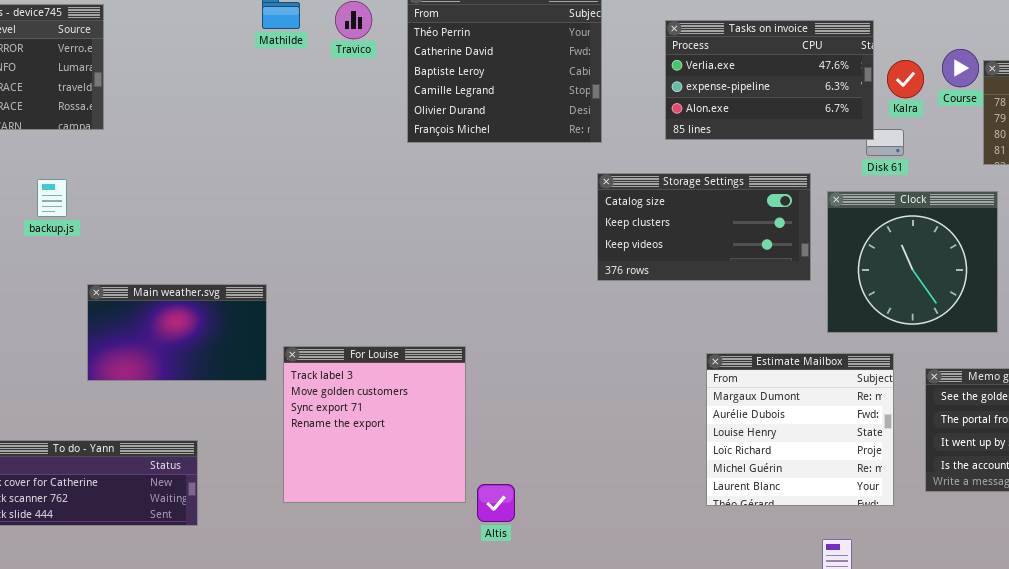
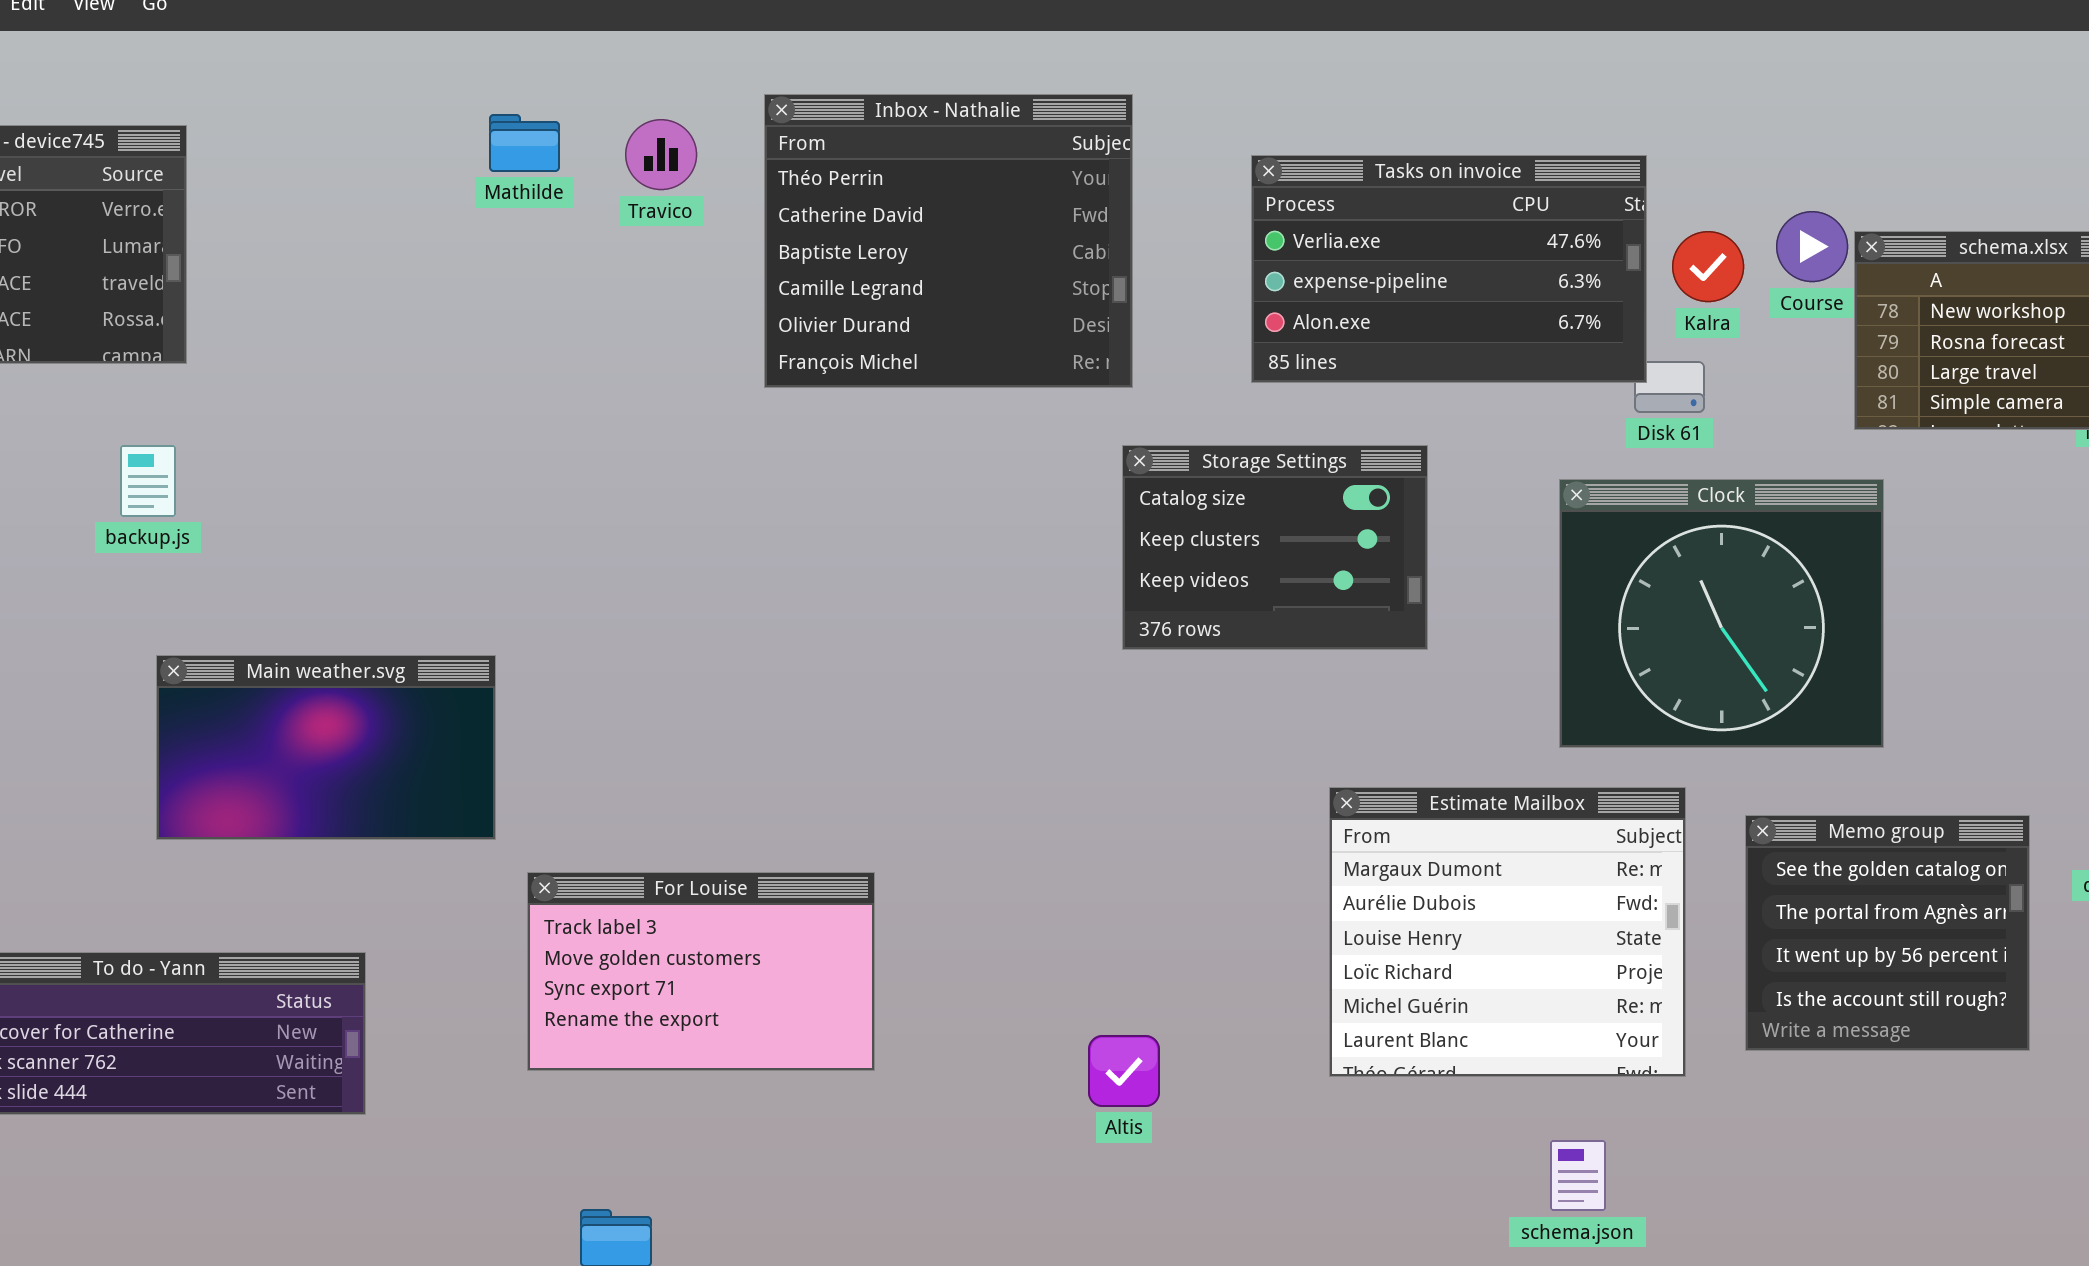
Storage Settings: [597,173,811,281] -> [1122,445,1428,650], resized
backup.js: [37,179,67,217] -> [120,445,176,517], moved
For Louise: [283,346,466,503] -> [527,872,875,1071], resized
Altis: [477,484,515,522] -> [1088,1035,1160,1107], moved

